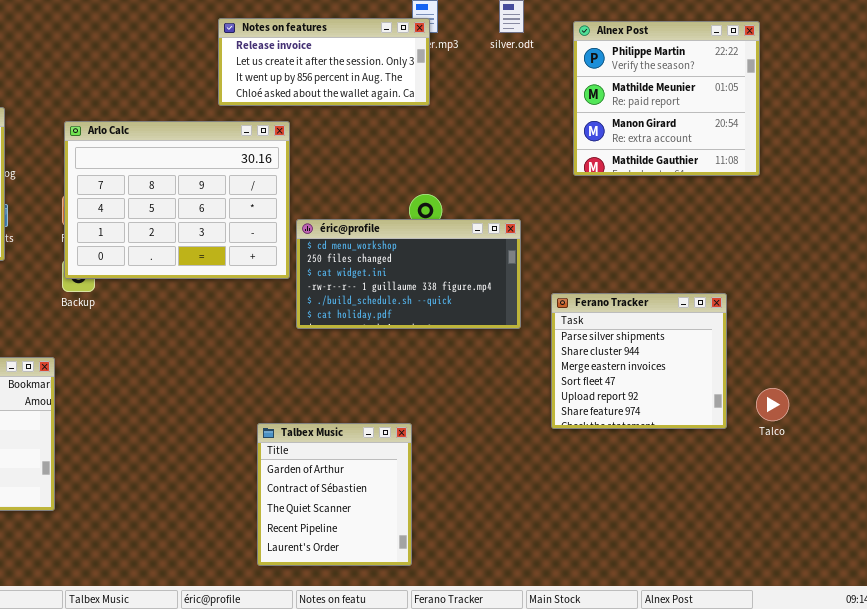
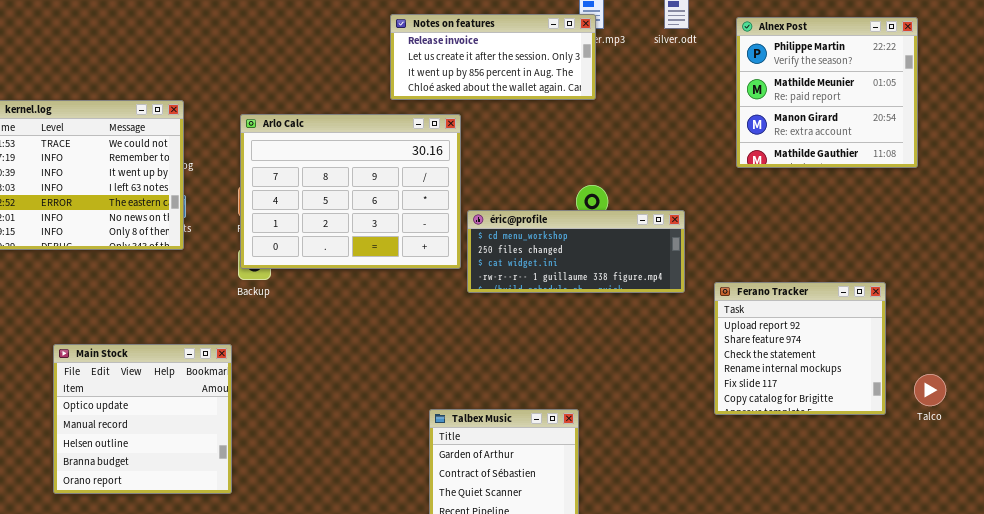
éric@profile: [296,219,521,329] -> [467,210,685,293], resized
Ferano Tracker: [551,293,727,429] -> [714,282,886,415], scrolled down 4 rows

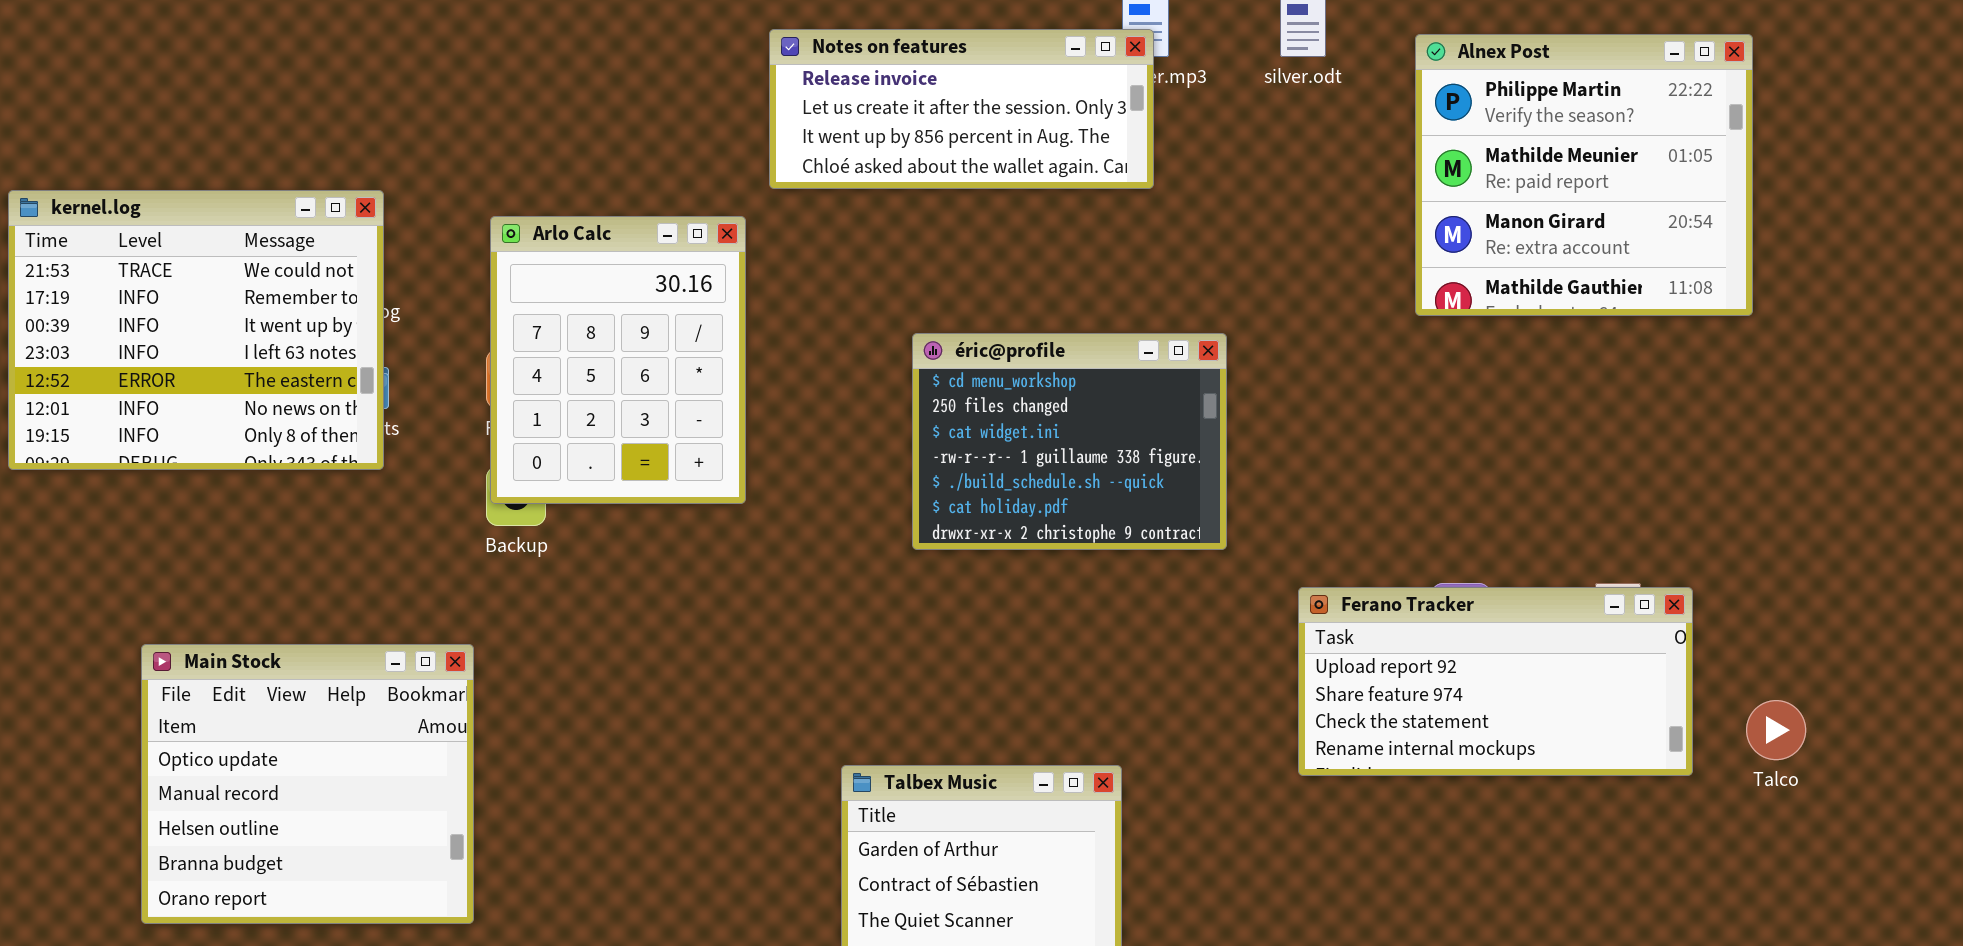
Arlo Calc: [240,114,461,269] -> [490,216,746,504], resized
éric@profile: [467,210,685,293] -> [912,333,1227,550], resized
Ferano Tracker: [714,282,886,415] -> [1298,587,1693,776], resized

